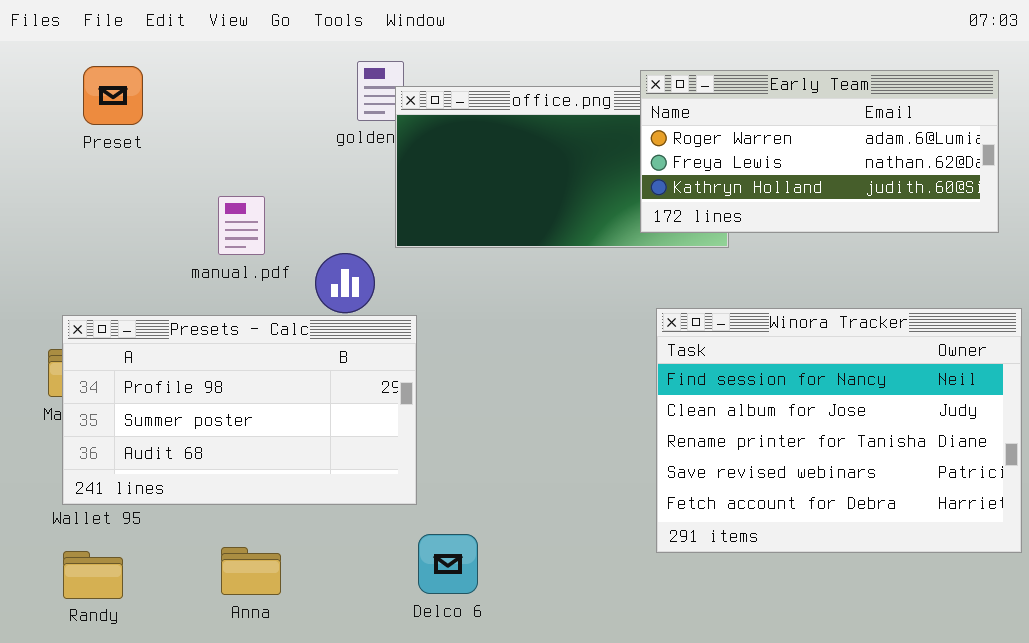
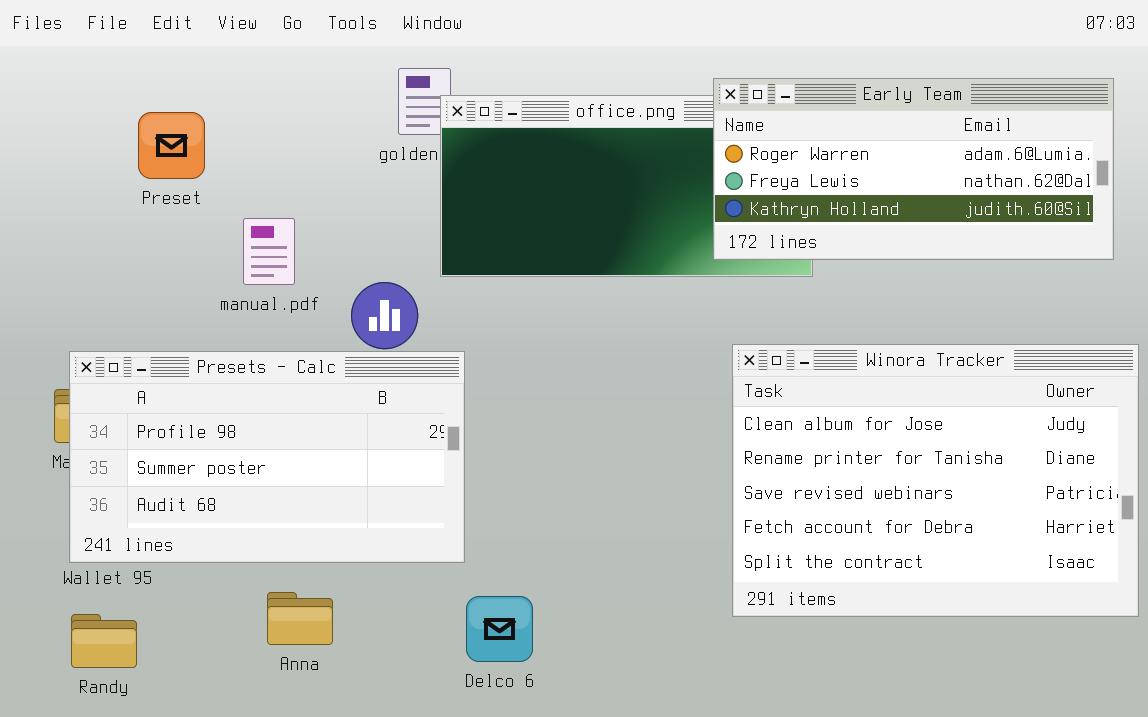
Preset: [83,66,143,125] -> [138,112,205,179], moved
Winora Tracker: [656,308,1022,553] -> [732,344,1139,617], scrolled down 1 row
Anna: [221,547,281,595] -> [267,592,333,645], moved

